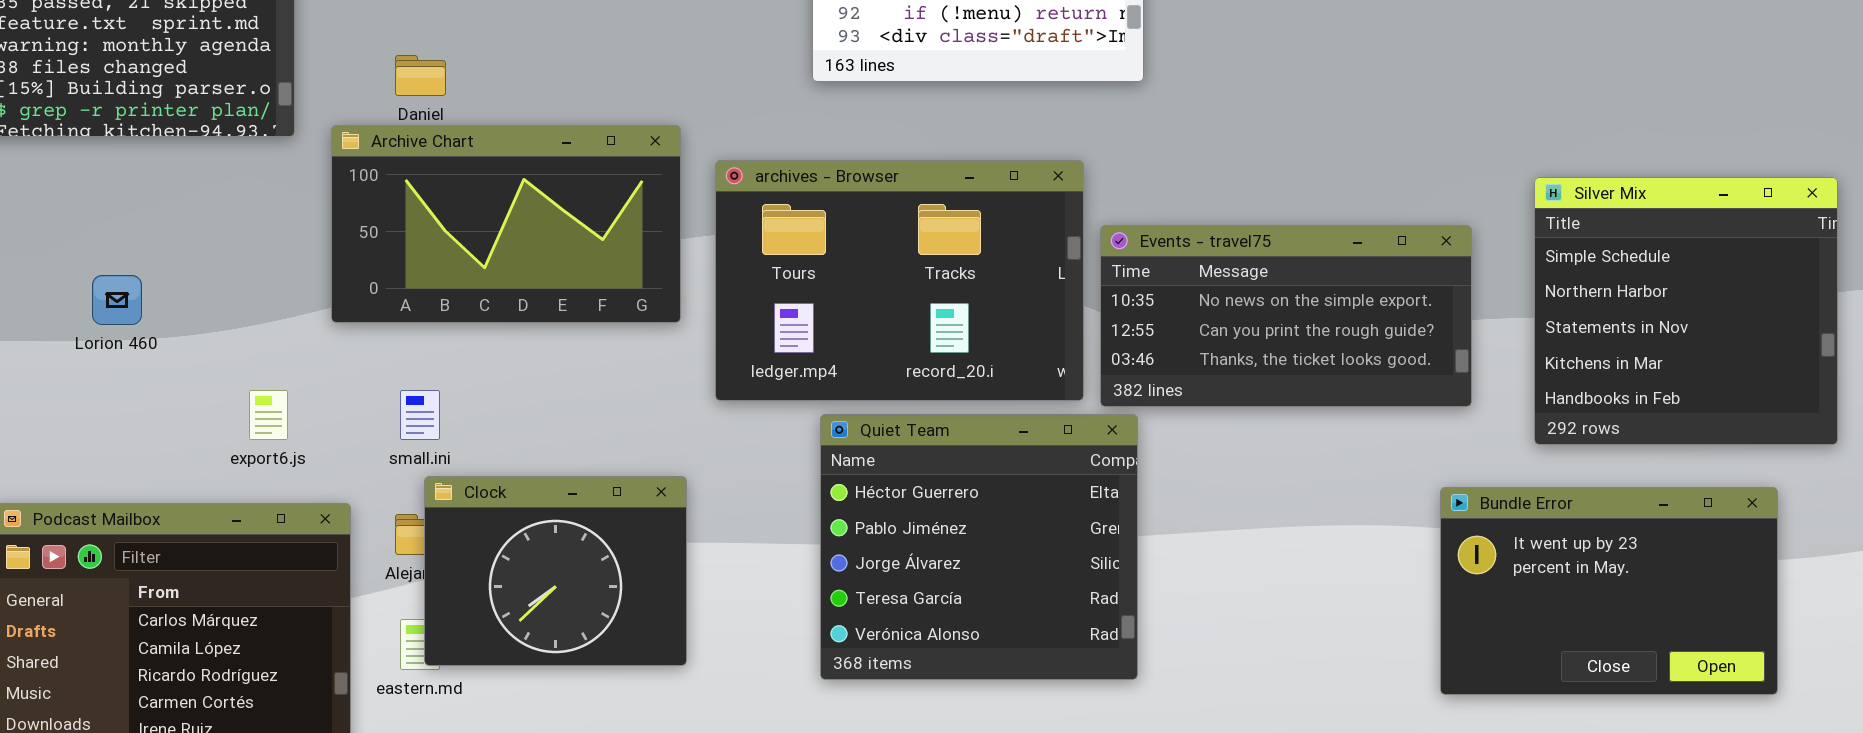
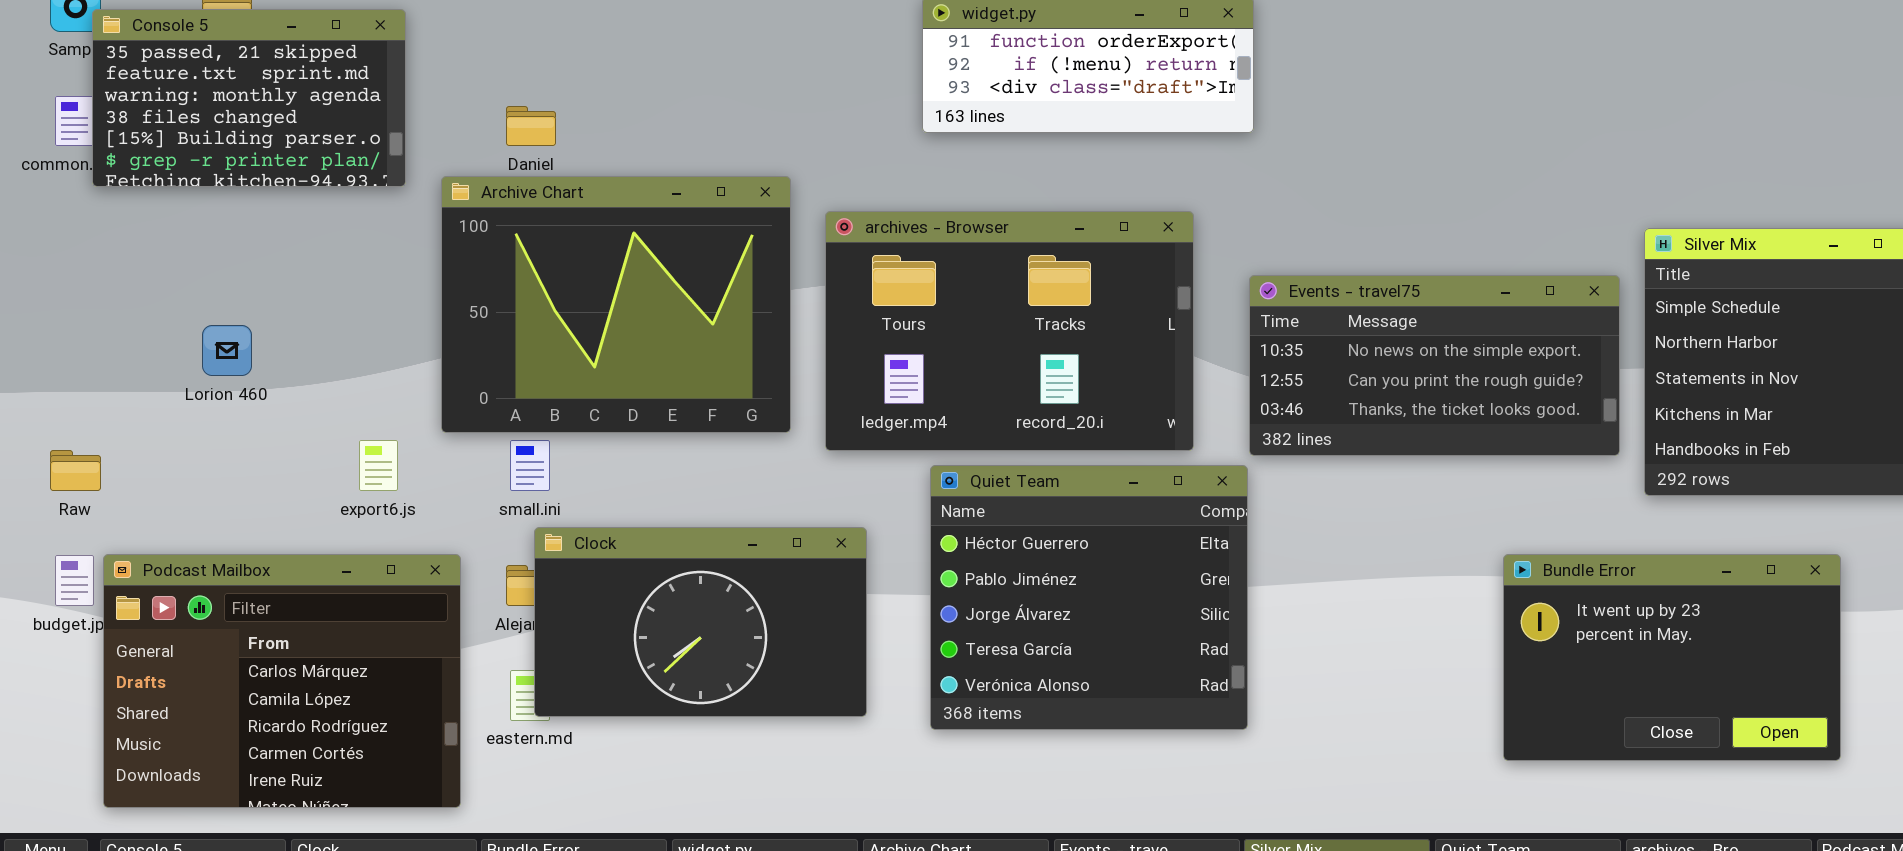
Archive Chart: [331,125,681,323] -> [441,176,791,433], resized
Events - travel75: [1100,225,1472,407] -> [1249,275,1620,456], moved
Clock: [424,476,687,666] -> [534,527,867,717], resized
Bundle Error: [1440,487,1778,695] -> [1503,554,1841,761], moved

